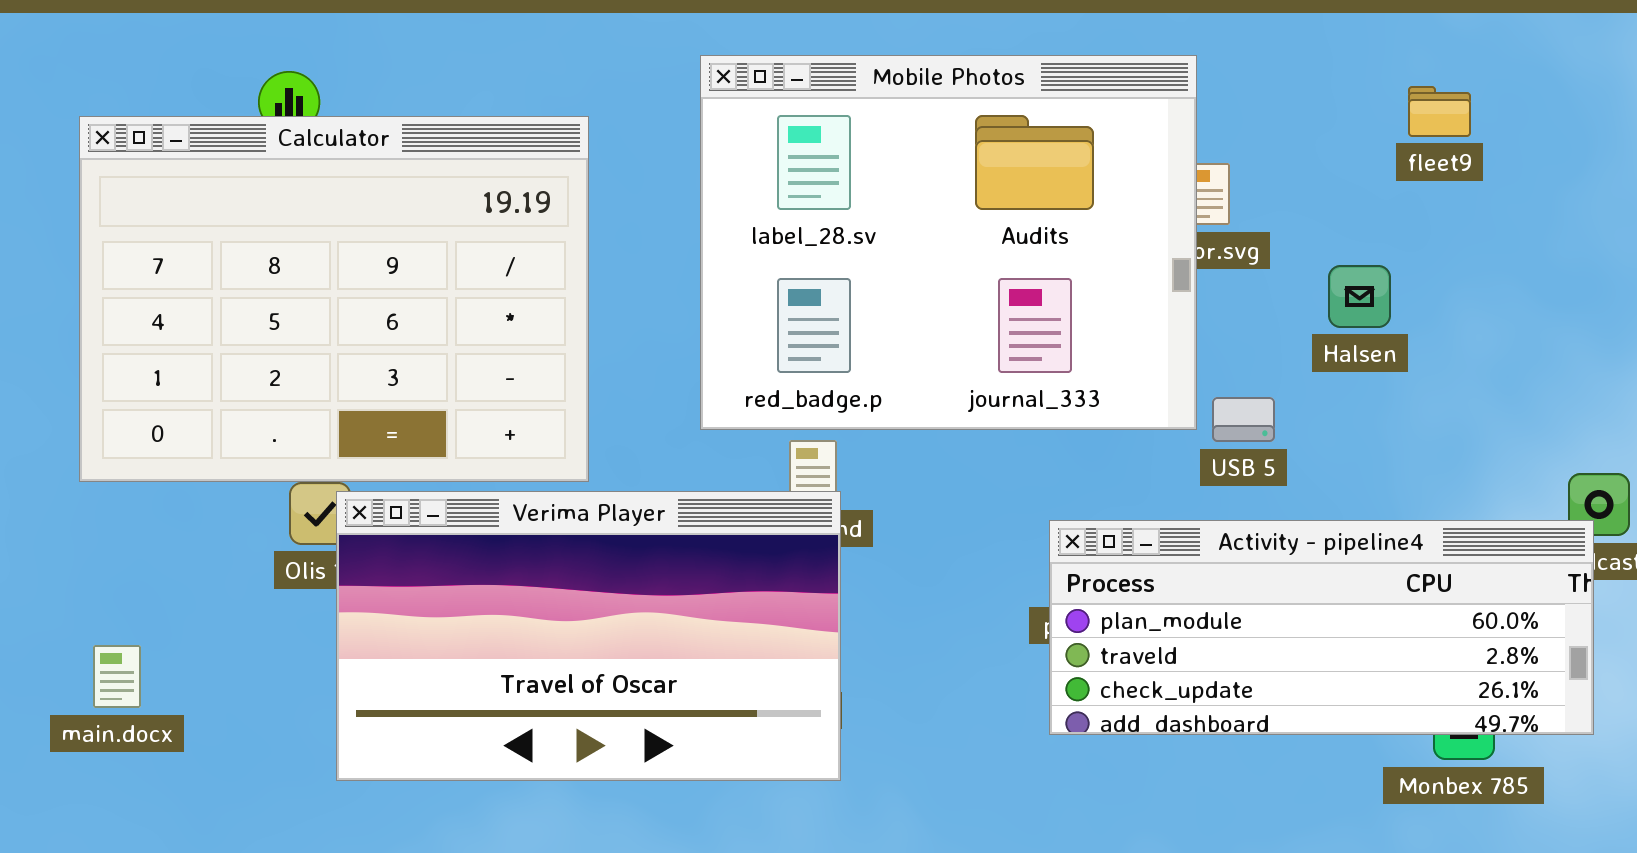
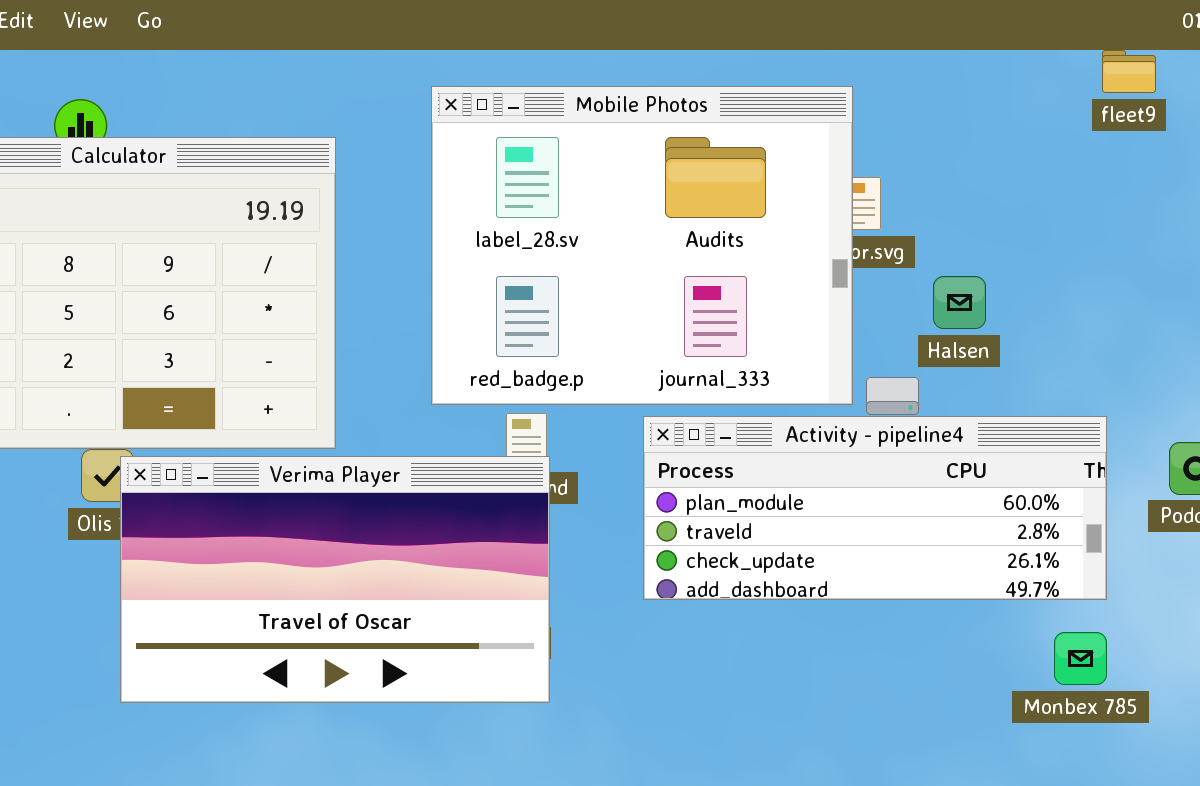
fleet9: [1408,86,1471,137] -> [1102,50,1156,93], moved
Halsen: [1328,265,1391,328] -> [933,276,986,329], moved
Activity - pipeline4: [1049,520,1594,735] -> [643,416,1107,600], moved

